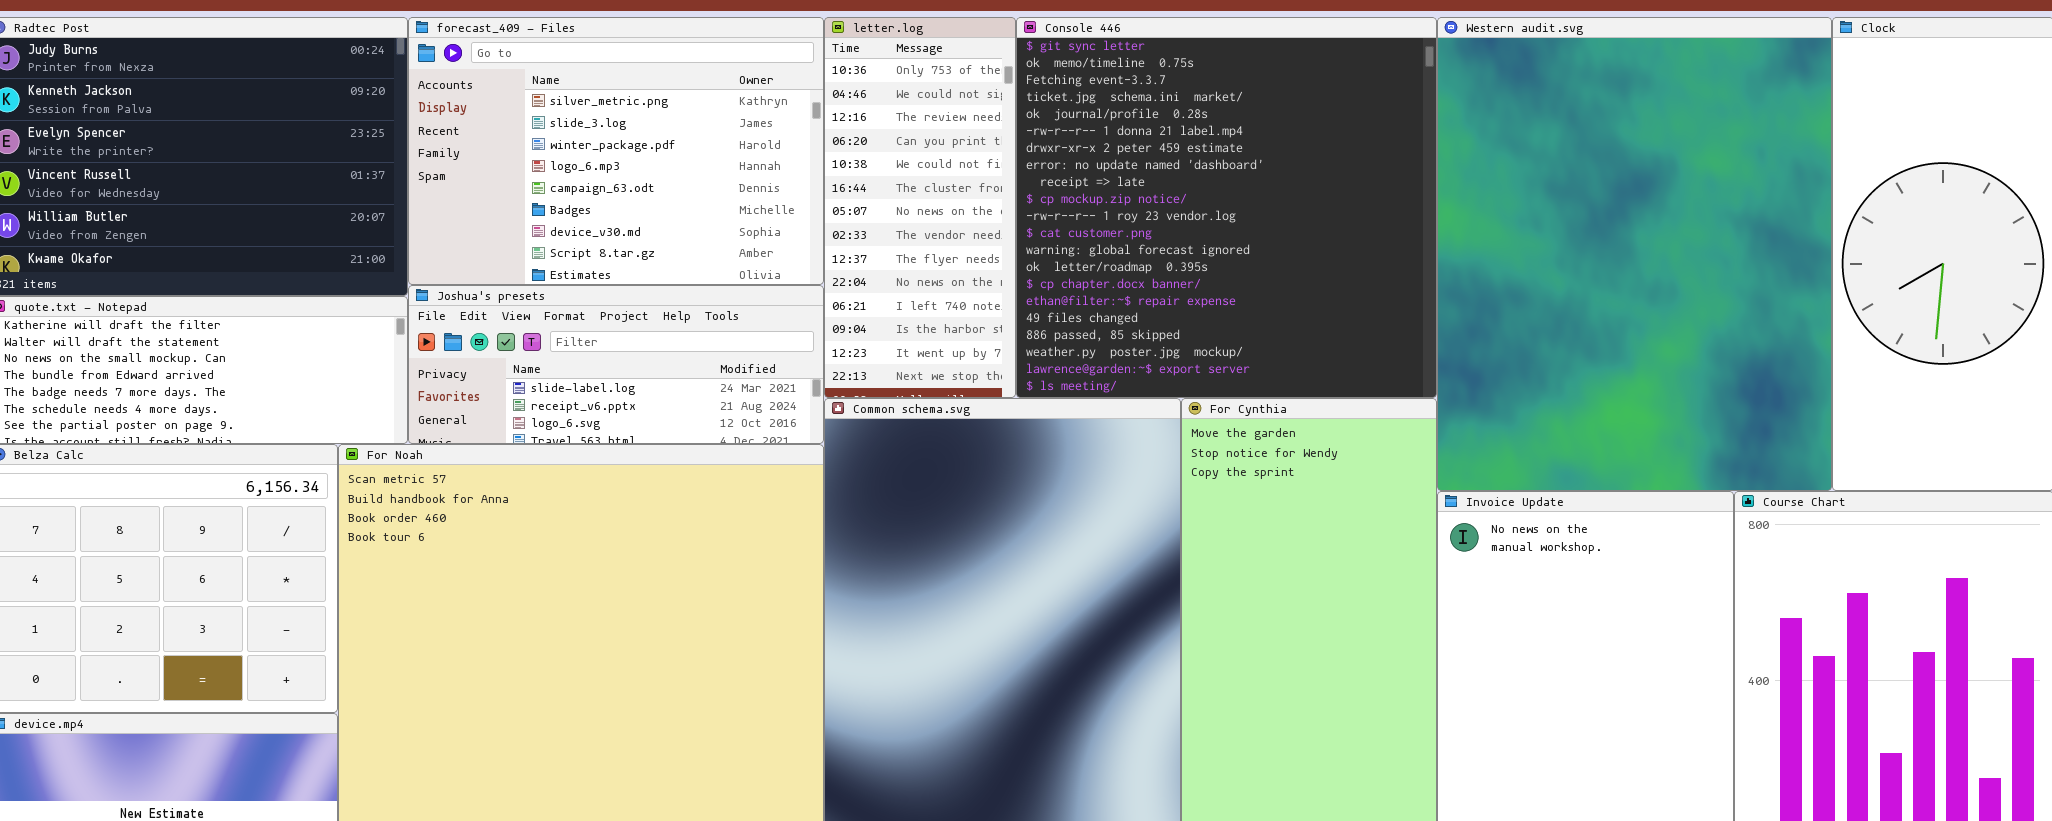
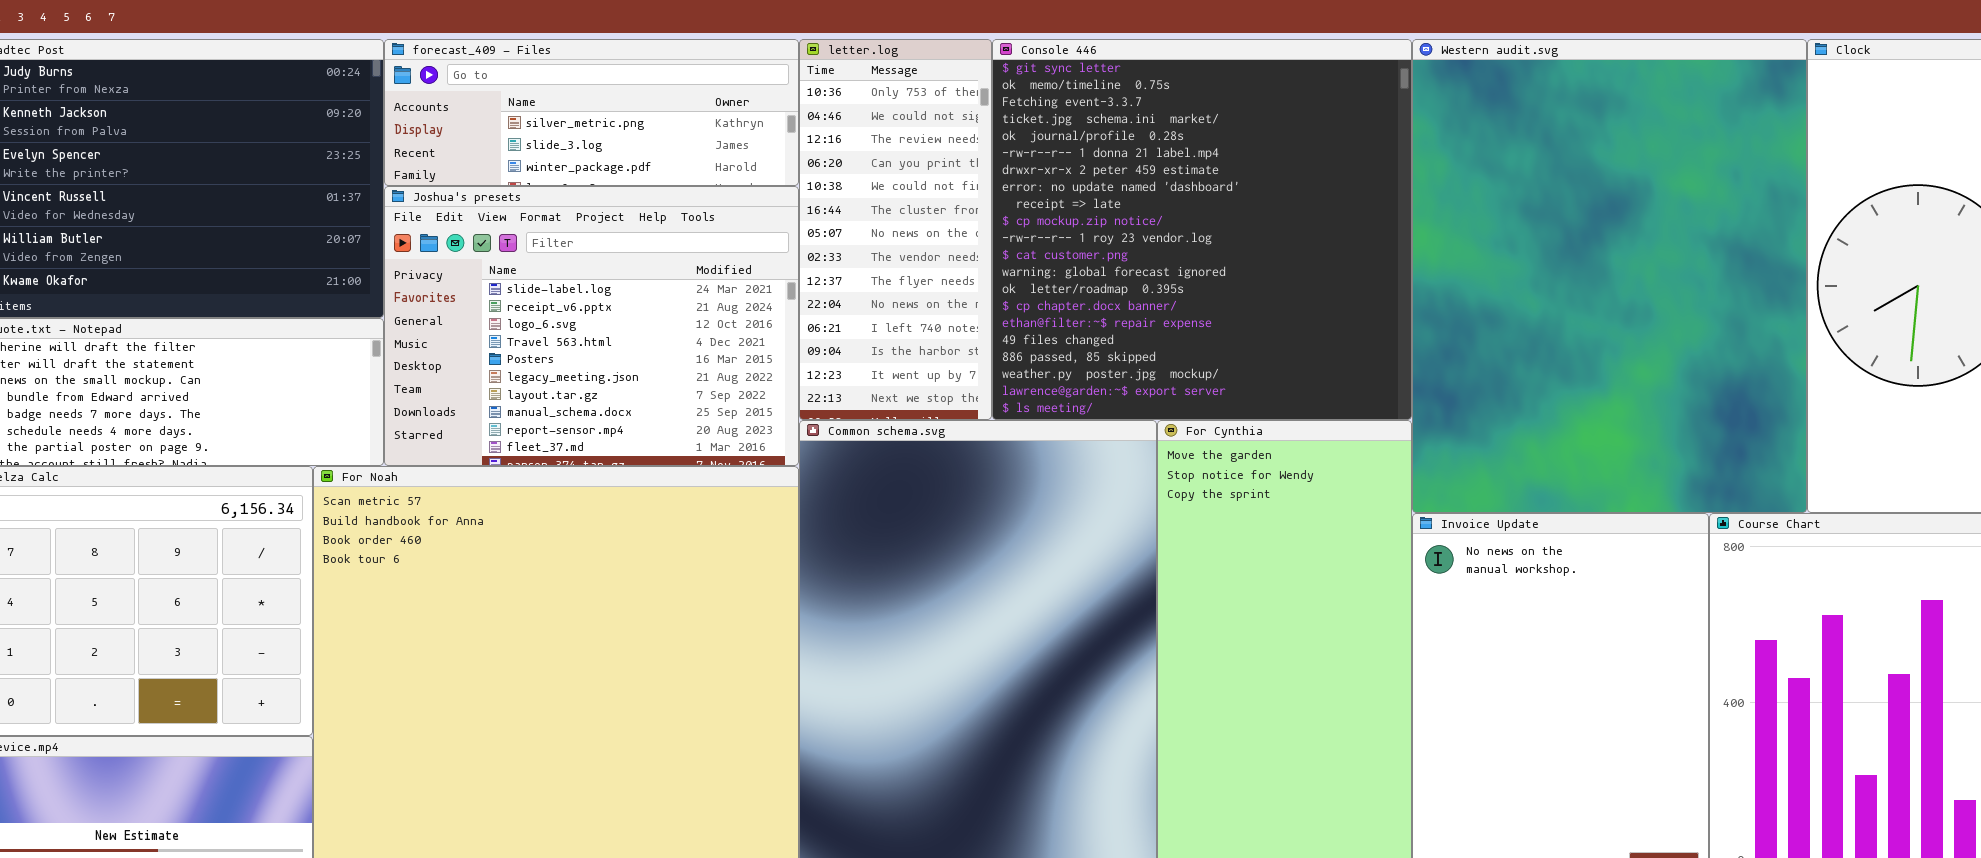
forecast_409 - Files: [408,17,824,285] -> [384,39,799,186], resized
Joshua's presets: [408,285,824,444] -> [384,186,799,466], resized

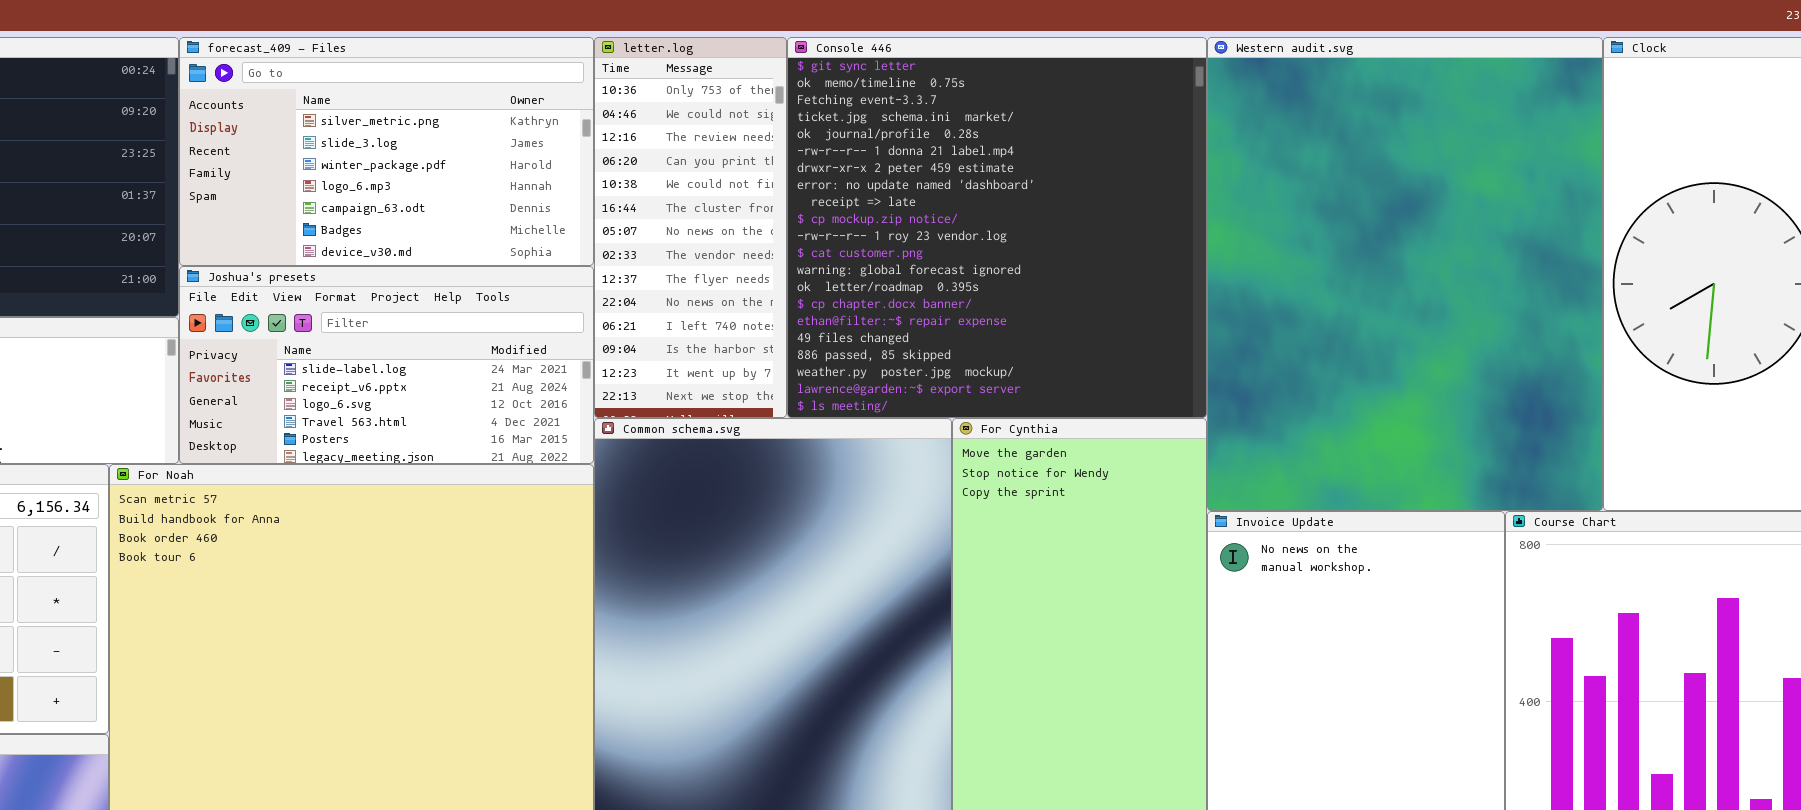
forecast_409 - Files: [384,39,799,186] -> [179,37,594,266], resized
Joshua's presets: [384,186,799,466] -> [179,266,594,464], resized

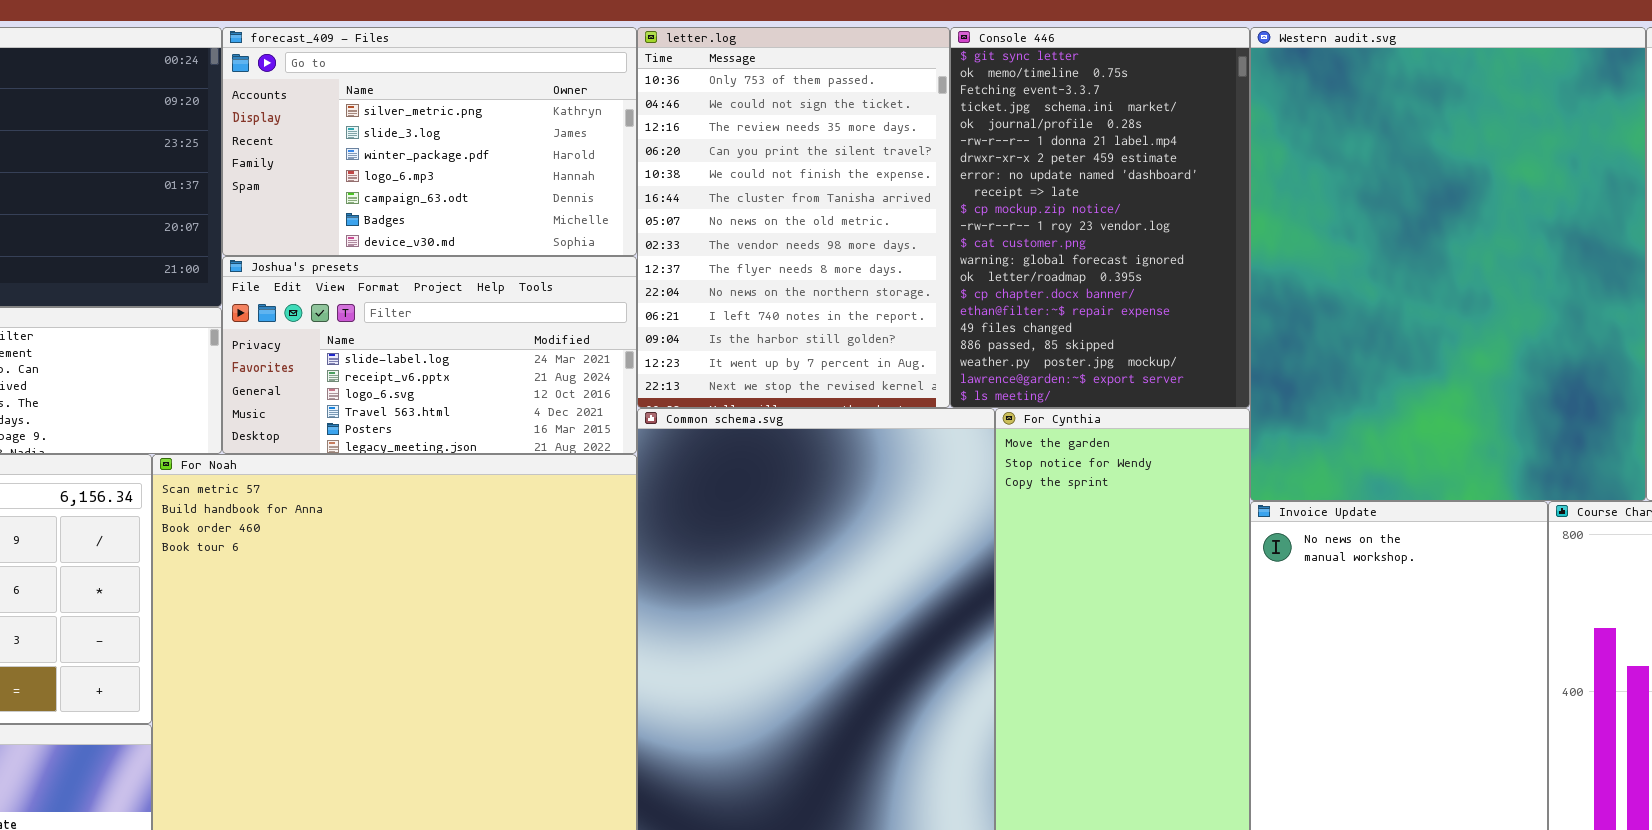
letter.log: [594,37,787,418] -> [637,27,950,408], resized
Console 446: [787,37,1207,418] -> [950,27,1250,408], resized

